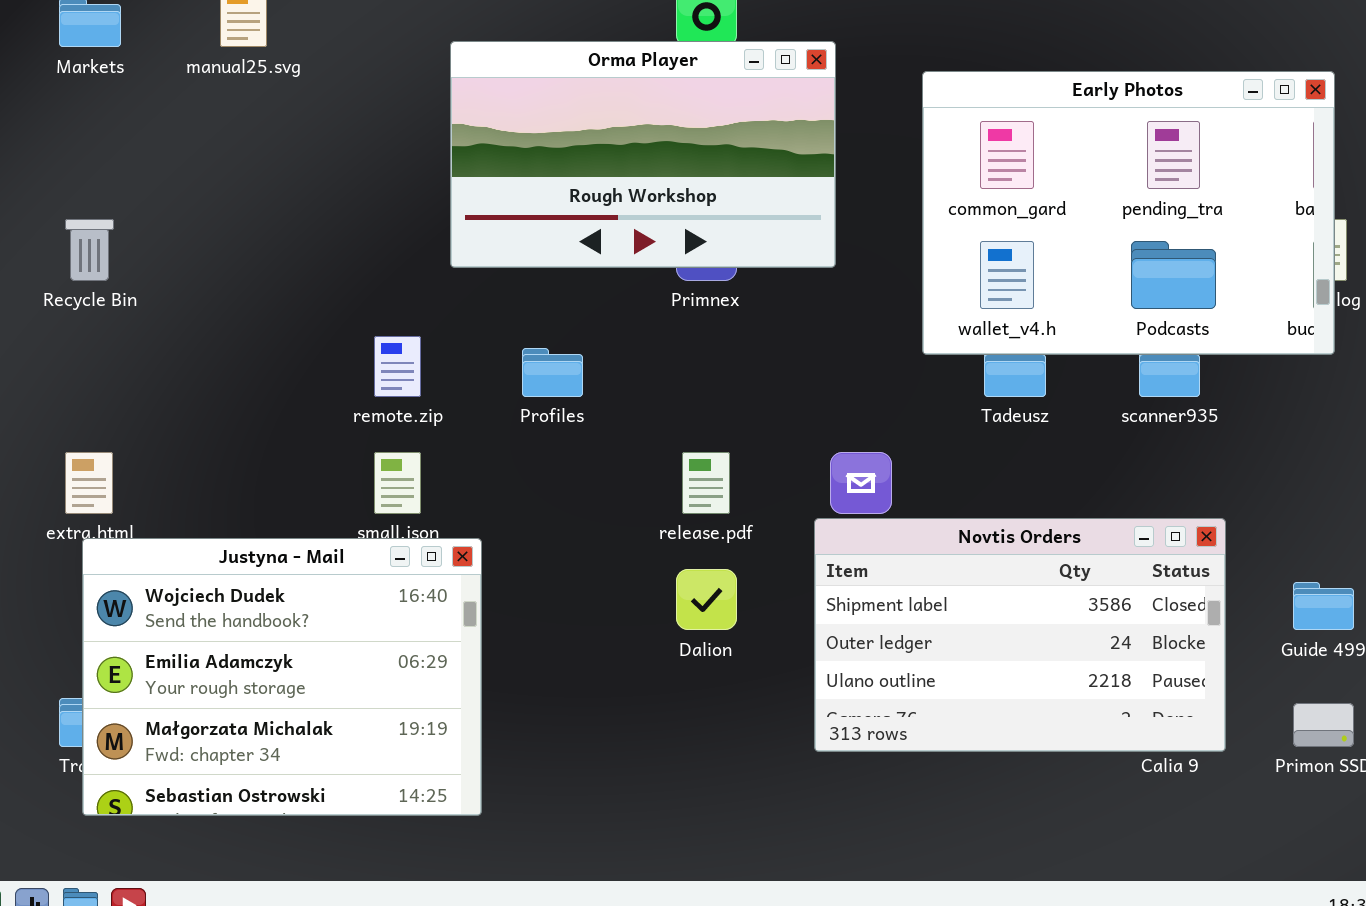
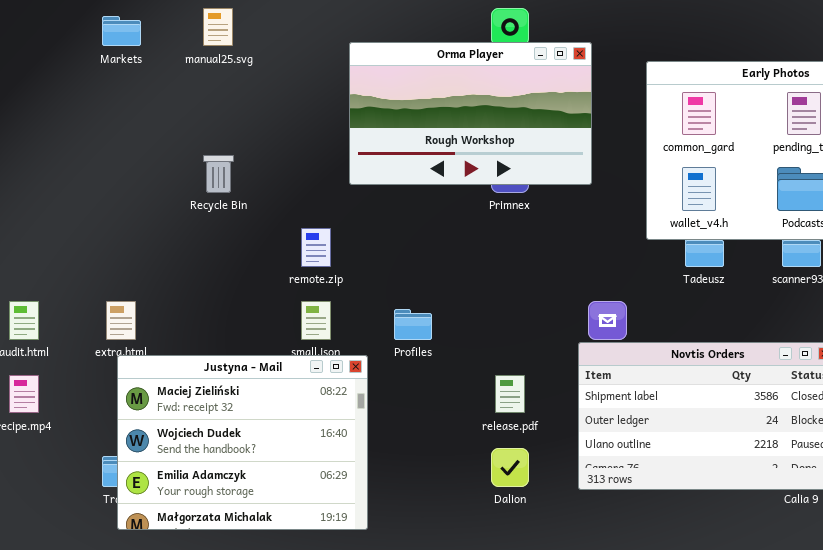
Recycle Bin: [65,219,114,281] -> [203,155,234,193], moved
Profiles: [522,348,583,397] -> [394,309,432,340], moved
release.pdf: [682,452,730,514] -> [495,375,525,413], moved
Justyna - Mail: [82,538,482,816] -> [117,355,368,530], scrolled up 1 row
Dalion: [676,569,737,630] -> [491,448,529,487], moved

